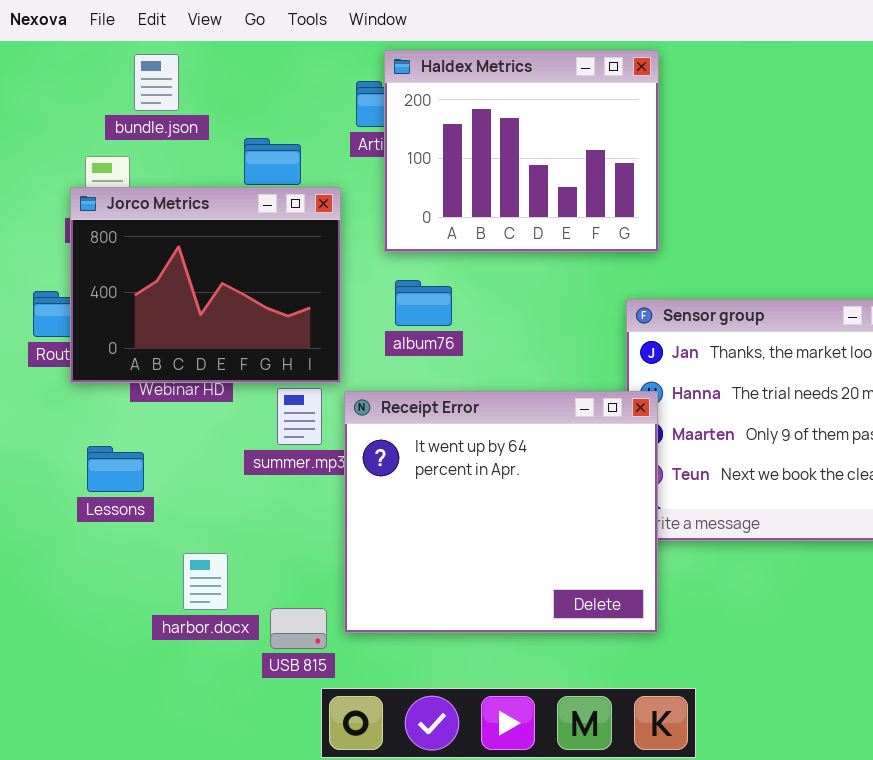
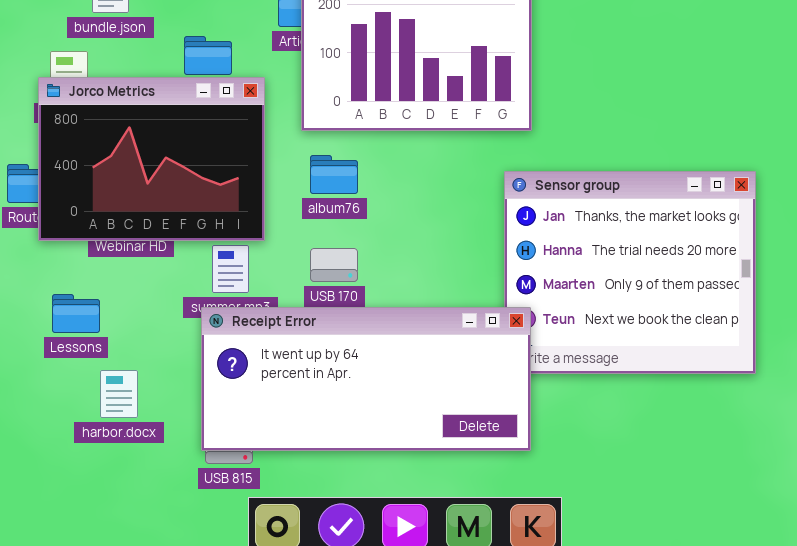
Receipt Error: [344,391,658,633] -> [201,307,531,451], resized
harbor.docx: [183,553,228,610] -> [100,370,138,418], moved

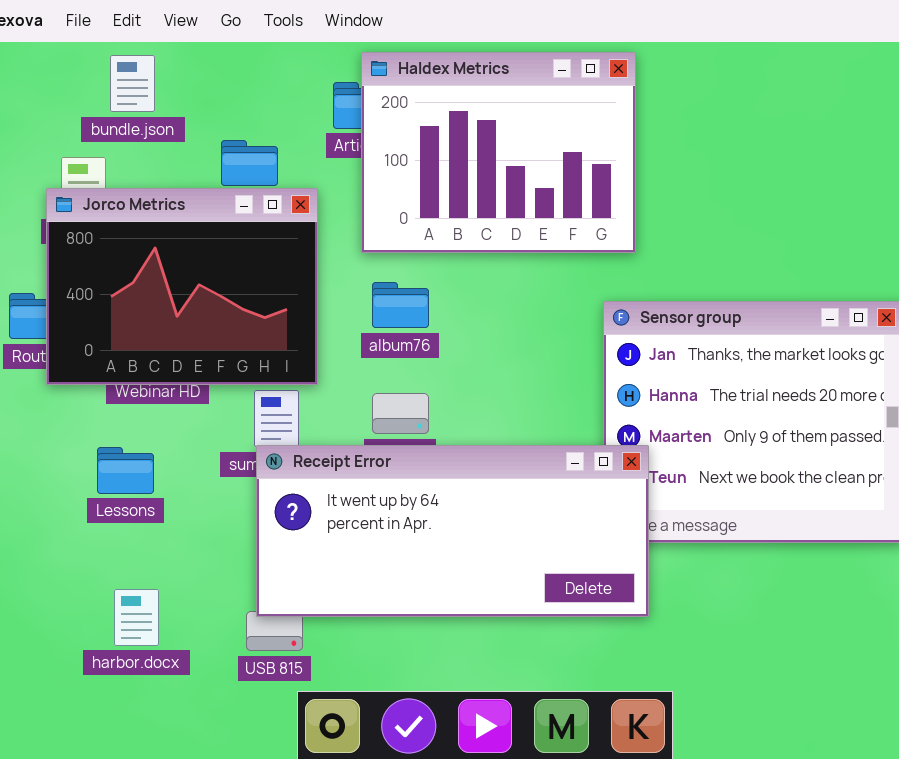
Lessons: [52,294,100,333] -> [97,447,154,494], moved
Receipt Error: [201,307,531,451] -> [256,445,649,617], moved
harbor.docx: [100,370,138,418] -> [114,589,159,646], moved

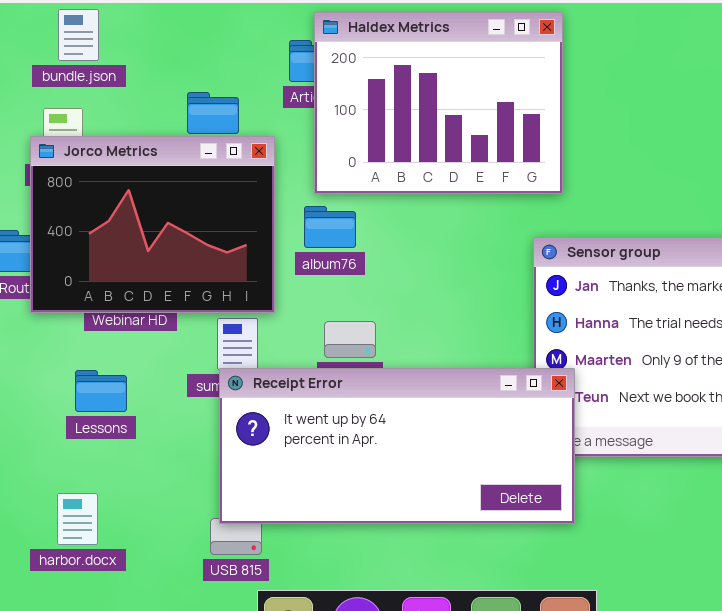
bundle.json: [110,55,155,112] -> [58,9,99,61], moved
album76: [372,282,429,328] -> [304,206,356,248], moved
harbor.docx: [114,589,159,646] -> [57,493,98,545], moved

